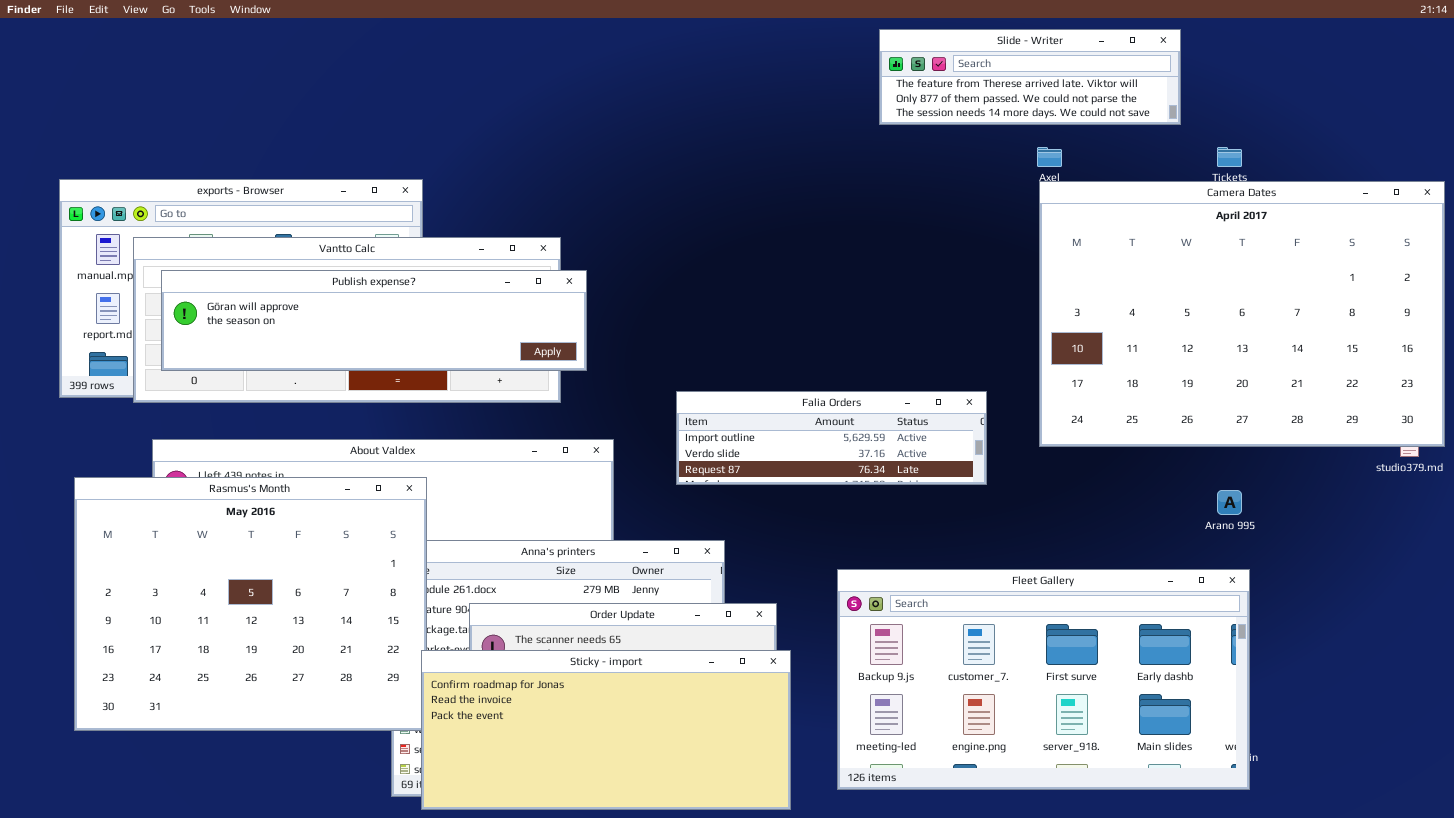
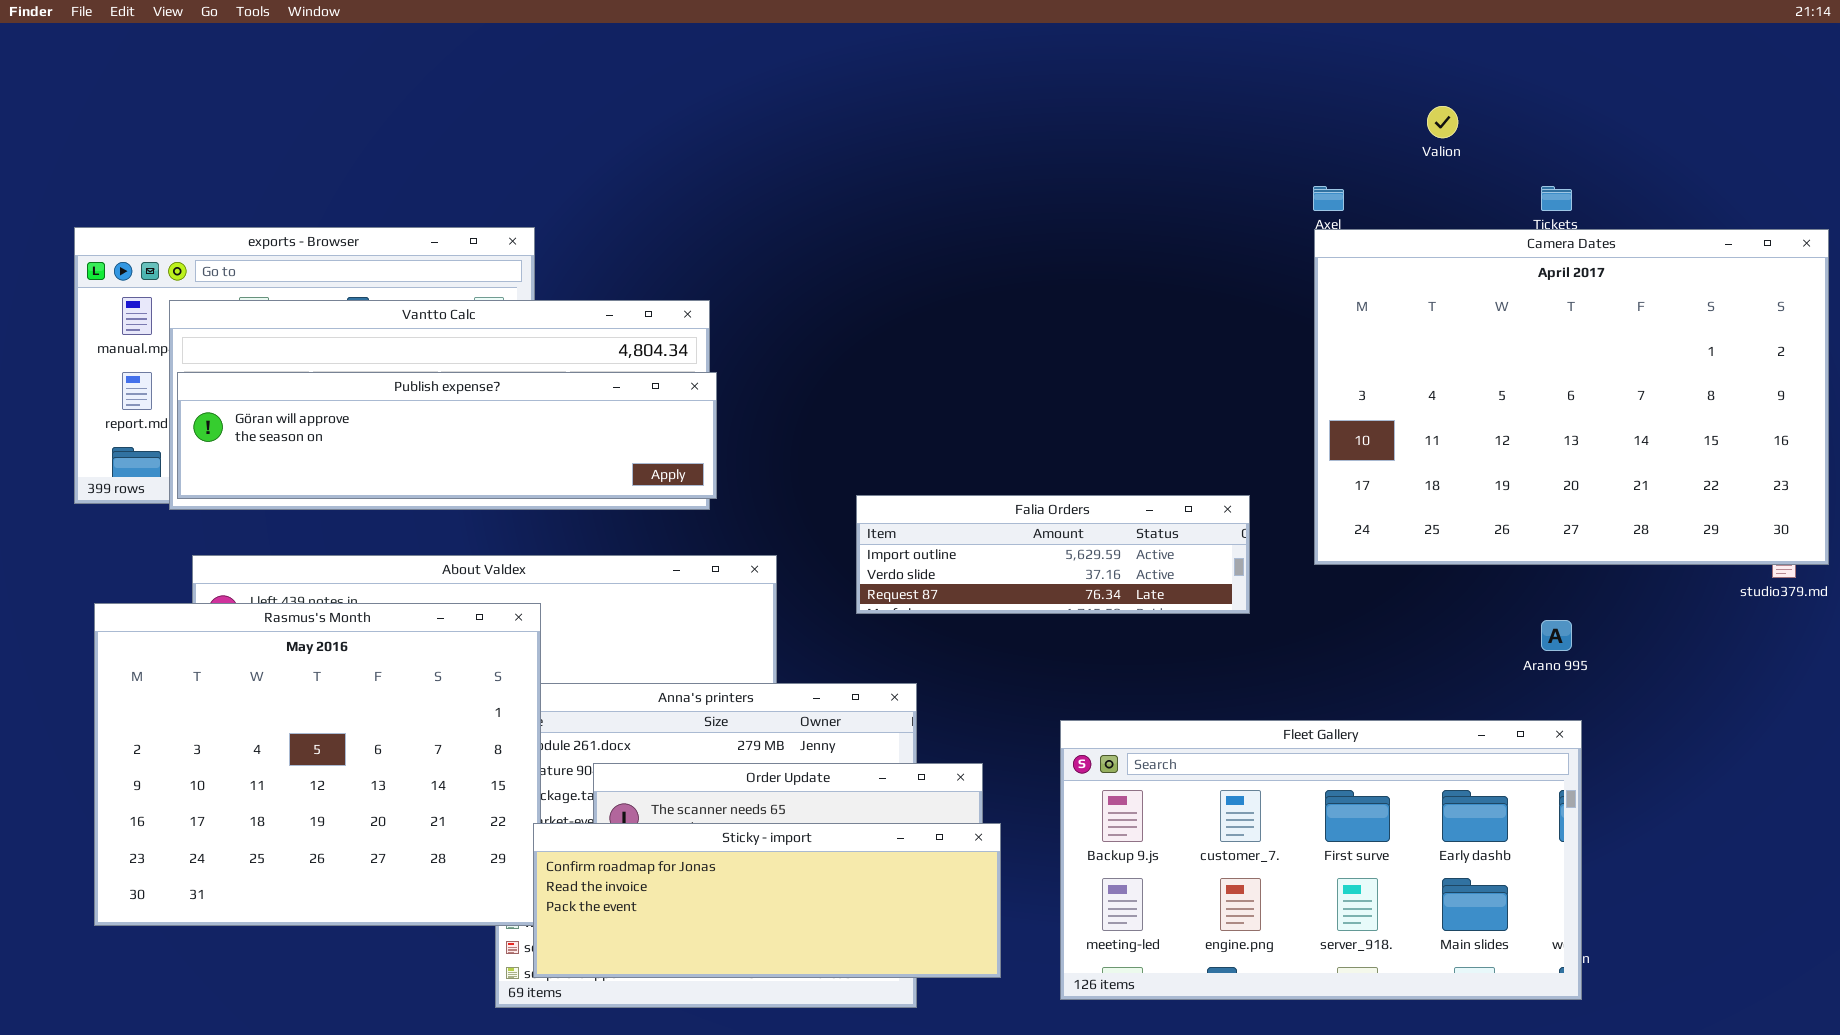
Slide - Writer: [879,29,1181,125] -> none, closed
Publish expense?: [161,270,587,371] -> [177,372,717,499], moved
Sticky - import: [421,650,791,810] -> [533,823,1001,978], resized

